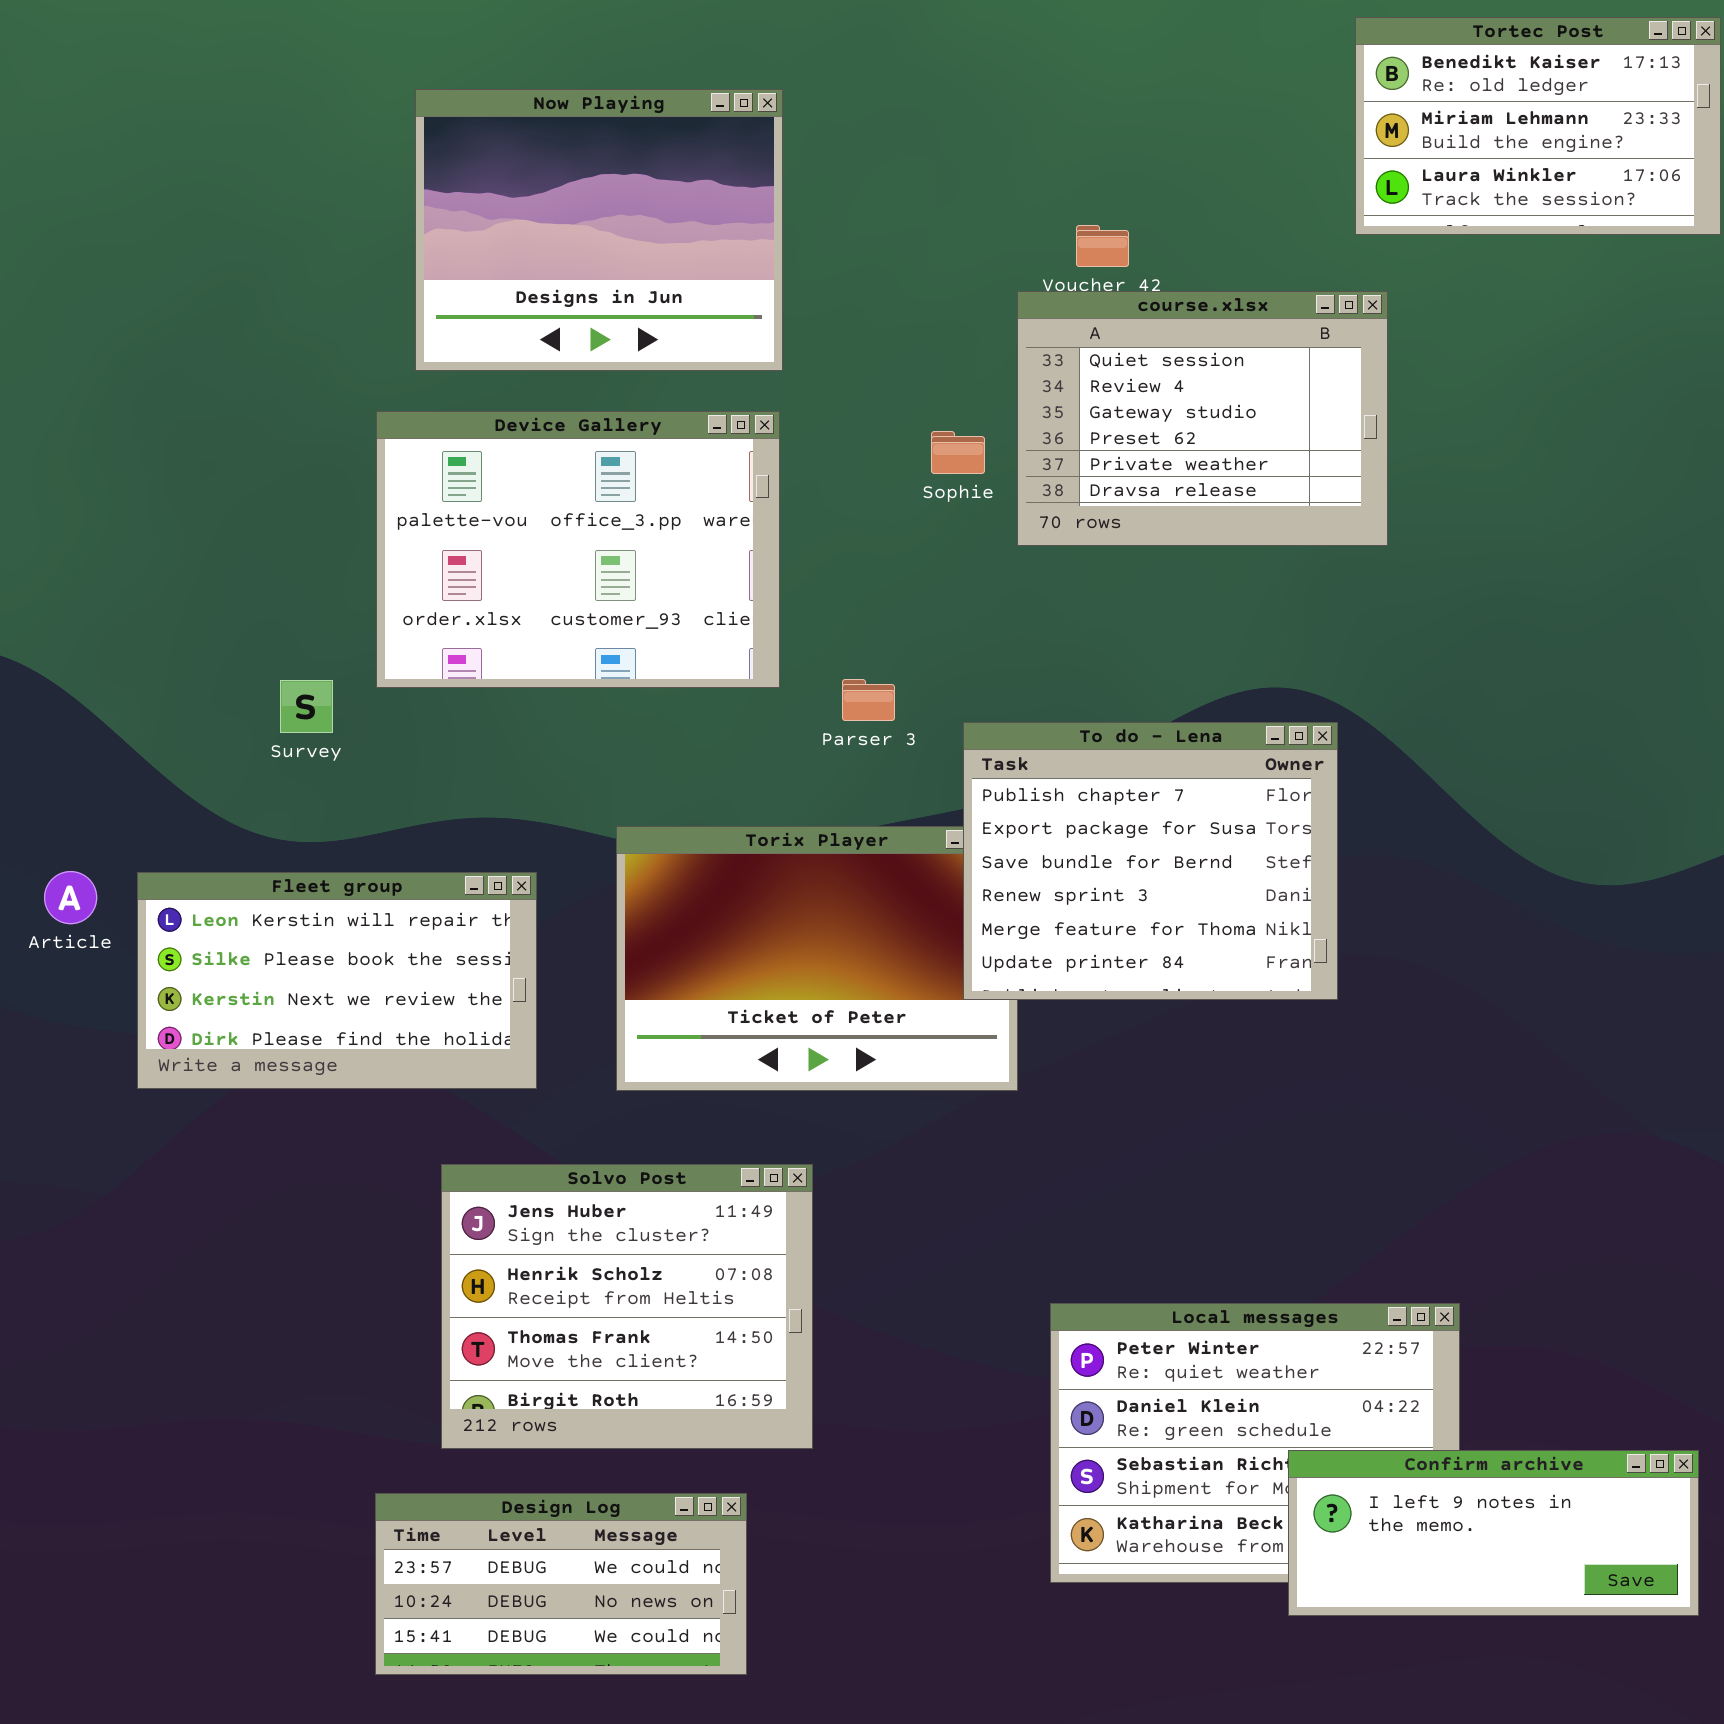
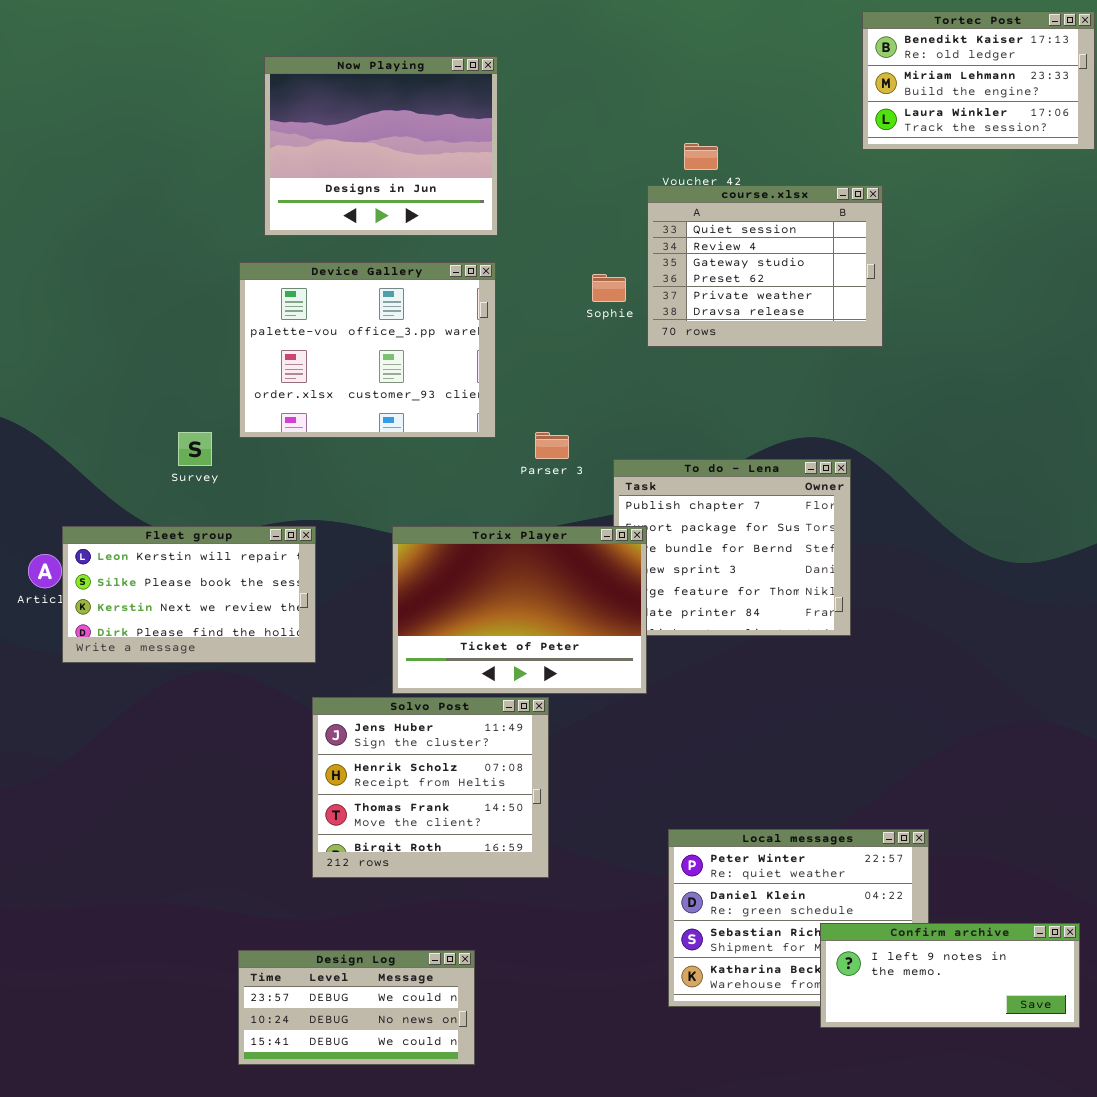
Torix Player: [616,826,1018,1091] -> [392,526,647,694], raised
Fleet group: [137,872,537,1089] -> [62,526,316,663], moved
Solvo Post: [441,1164,813,1449] -> [312,697,549,878], moved

